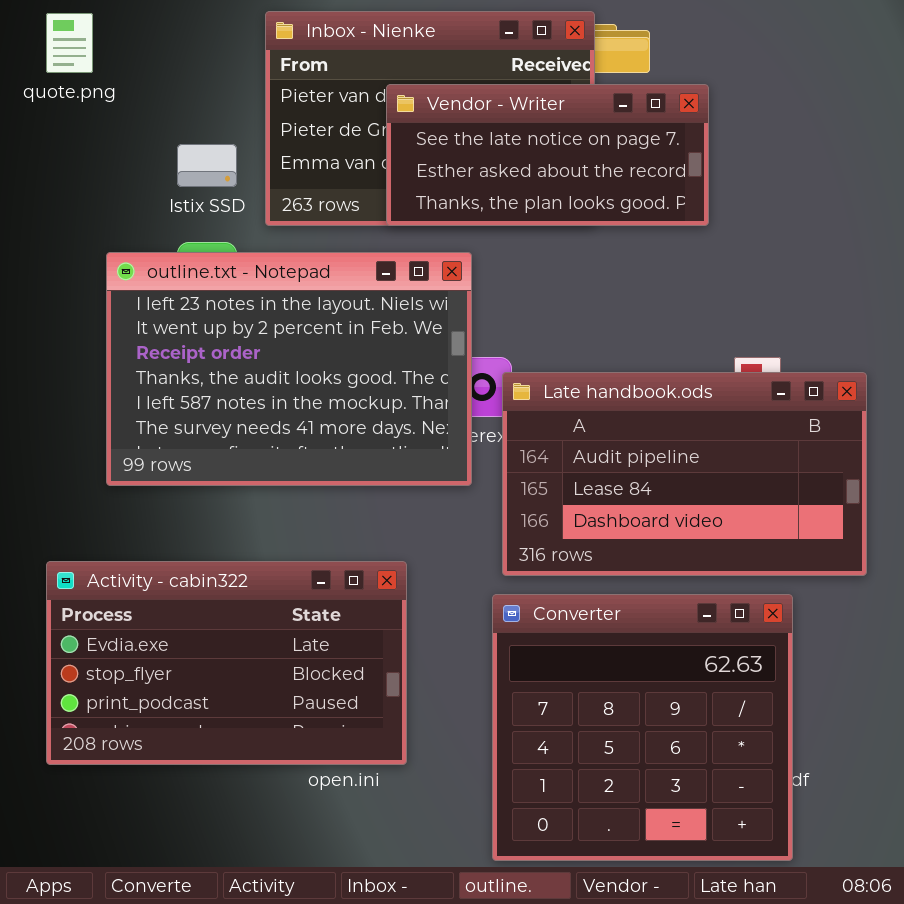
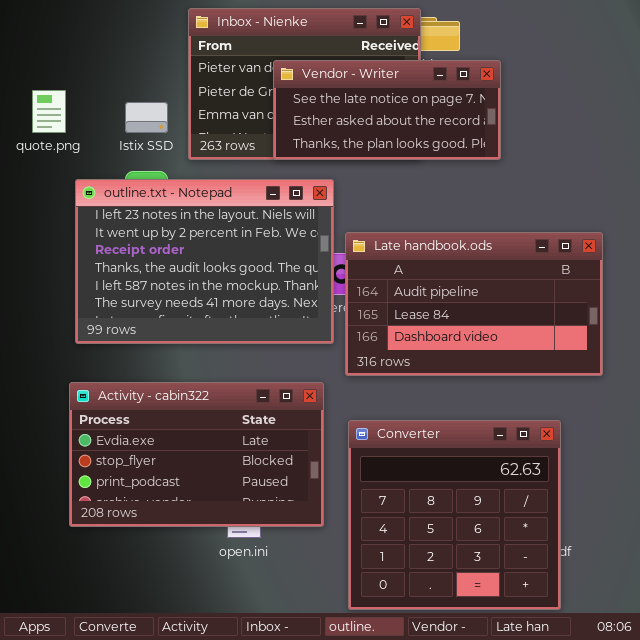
quote.png: [46,13,93,73] -> [32,90,66,133], moved
Late handbook.ods: [502,372,867,576] -> [345,232,603,376], moved
Activity - cabin322: [46,561,407,765] -> [69,382,324,527], moved

